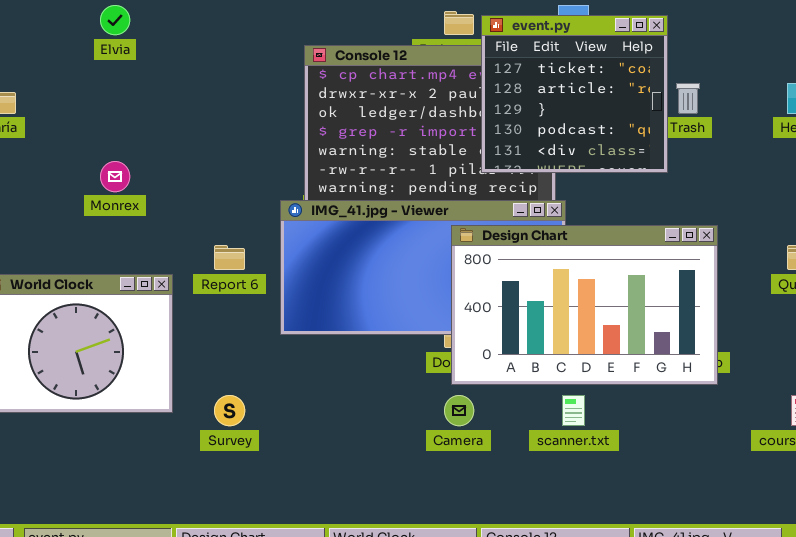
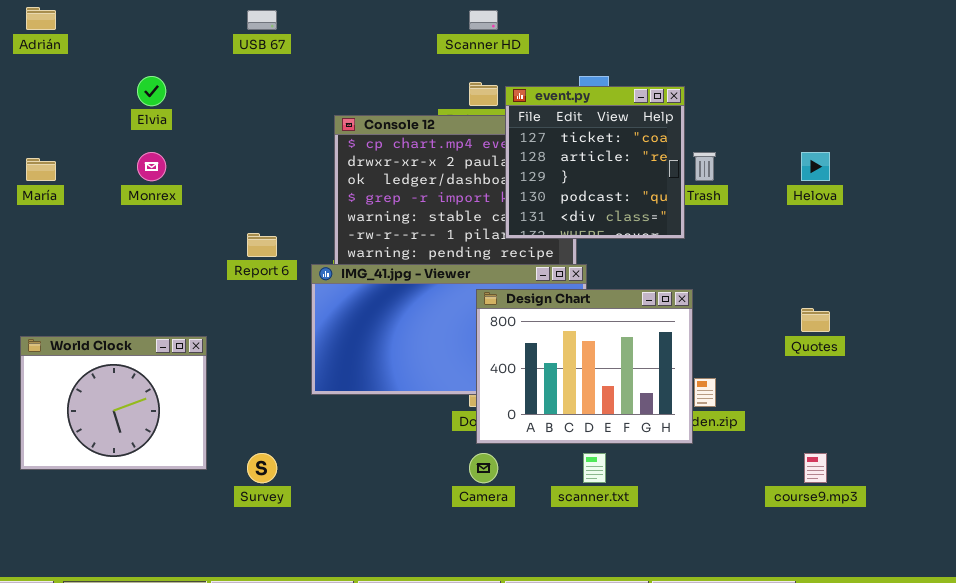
Monrex: [100,161,130,192] -> [137,152,166,181], moved
Design Chart: [451,225,718,385] -> [476,289,693,444], resized
Report 6: [214,245,245,270] -> [247,233,277,257], moved

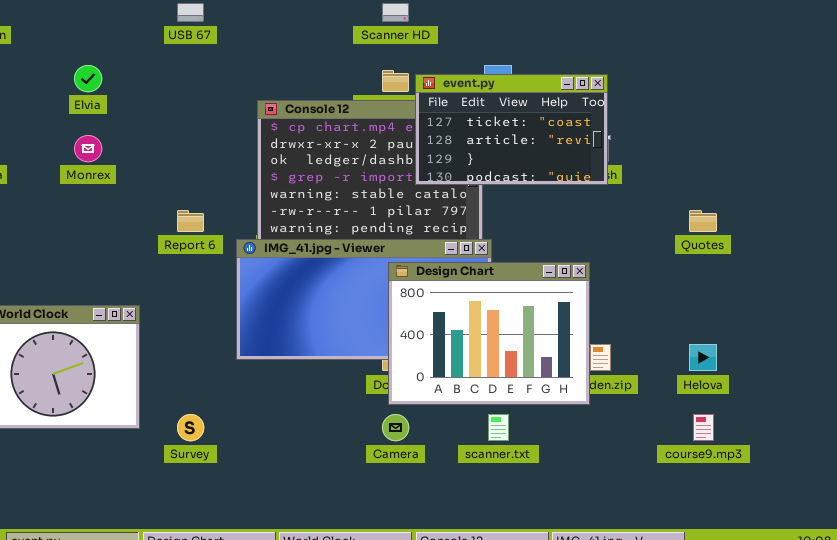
event.py: [505,86,685,239] -> [415,74,608,185], resized
Helova: [801,152,830,181] -> [689,344,717,371], moved
Quotes: [801,308,830,332] -> [689,210,717,232], moved

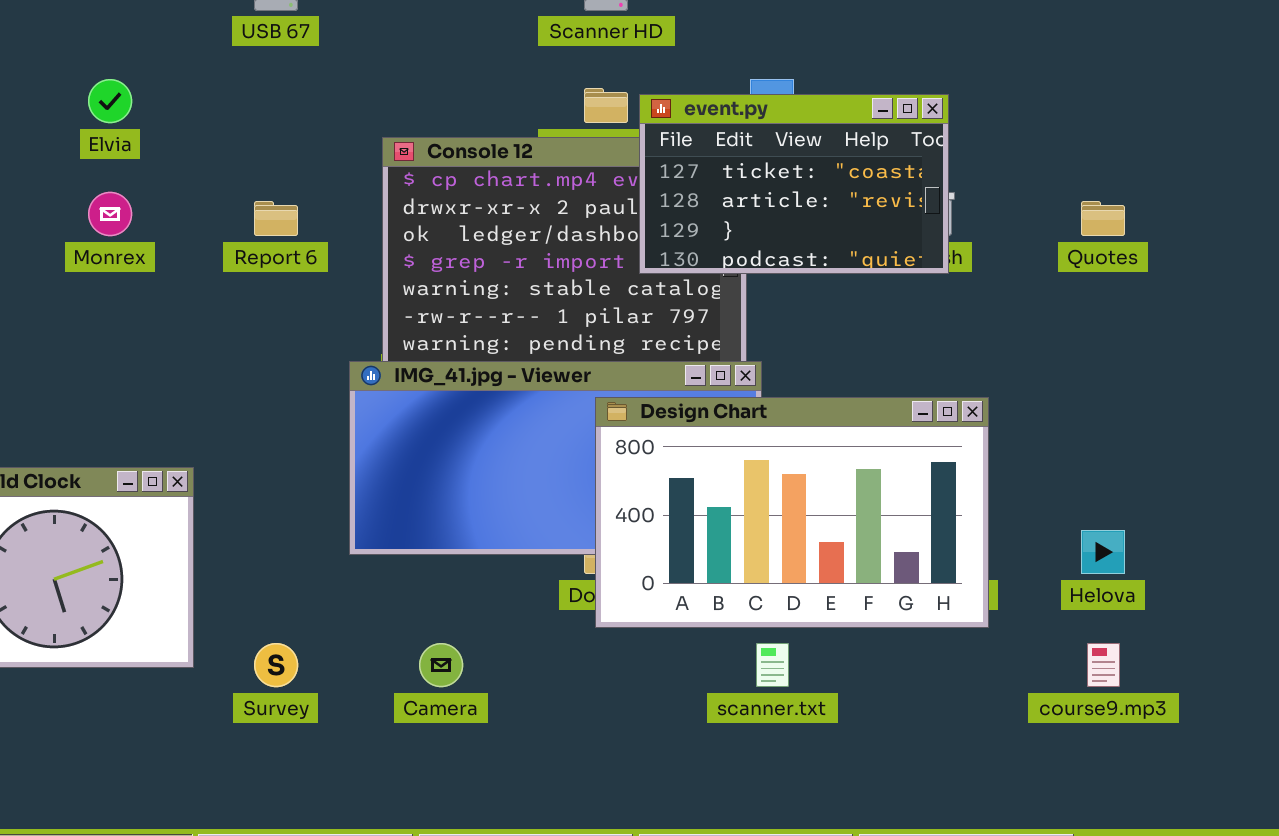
Report 6: [177,210,204,232] -> [254,201,298,236], moved
Quotes: [689,210,717,232] -> [1081,201,1125,236], moved
Design Chart: [388,262,590,405] -> [595,397,989,628], resized
Camera: [382,414,409,441] -> [419,643,463,687], moved

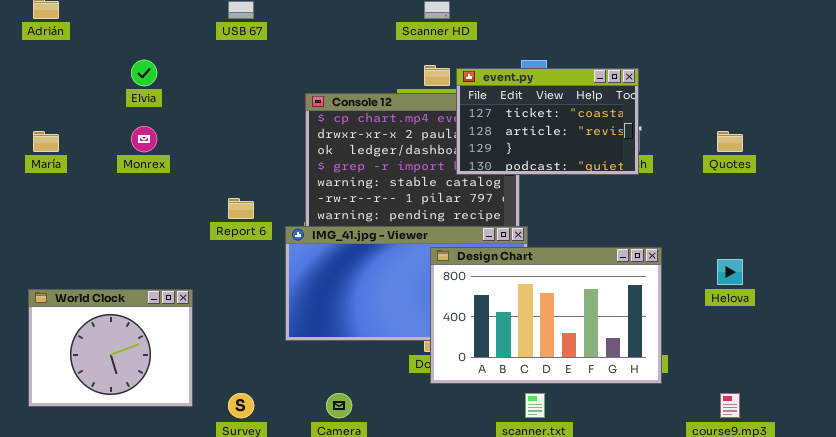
Report 6: [254,201,298,236] -> [228,198,254,219], moved
Helova: [1081,530,1125,574] -> [717,259,743,285], moved

